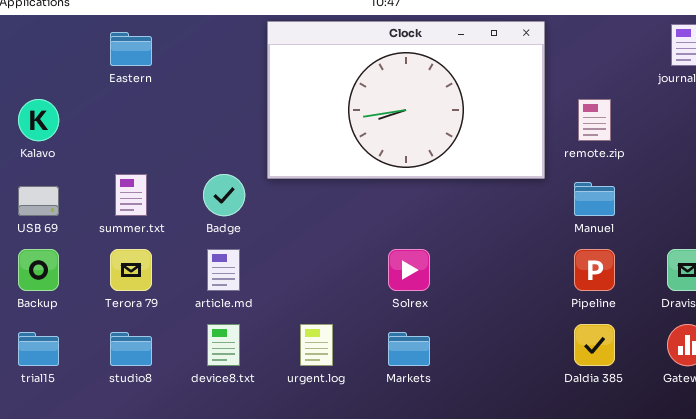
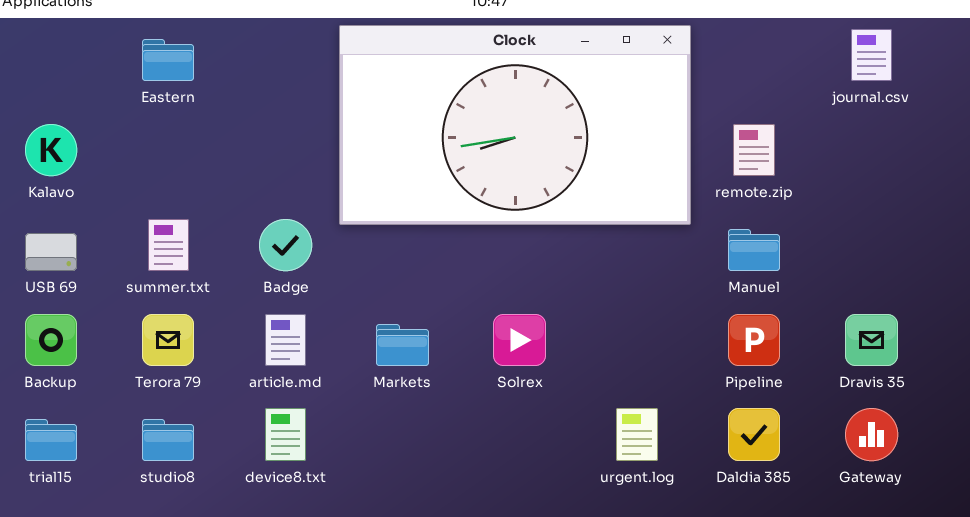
urgent.log: [300,324,333,366] -> [616,408,658,461], moved
Markets: [388,332,430,366] -> [376,324,429,366], moved

